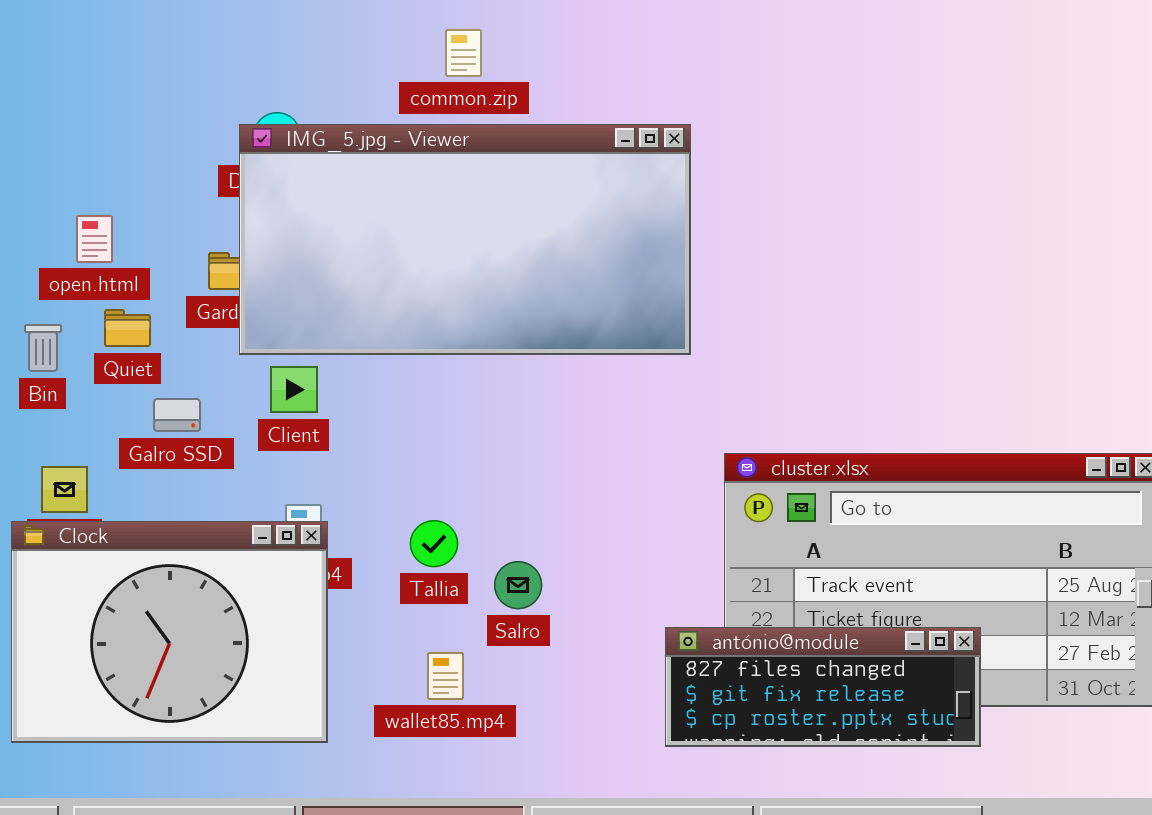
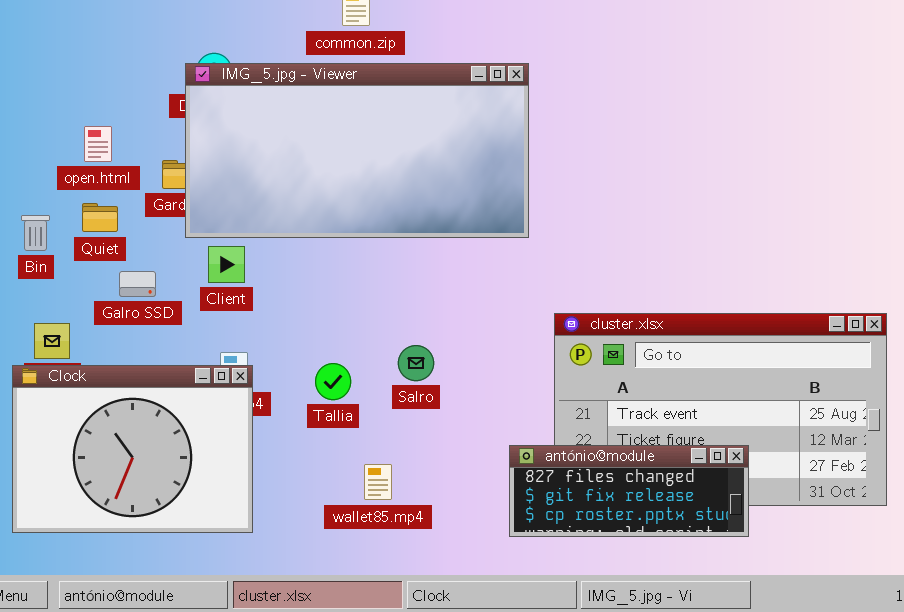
open.html: [76,215,113,263] -> [84,126,112,162], moved
Salro: [494,561,542,609] -> [398,345,434,381], moved
wallet85.mp4: [427,652,464,700] -> [364,464,392,500], moved

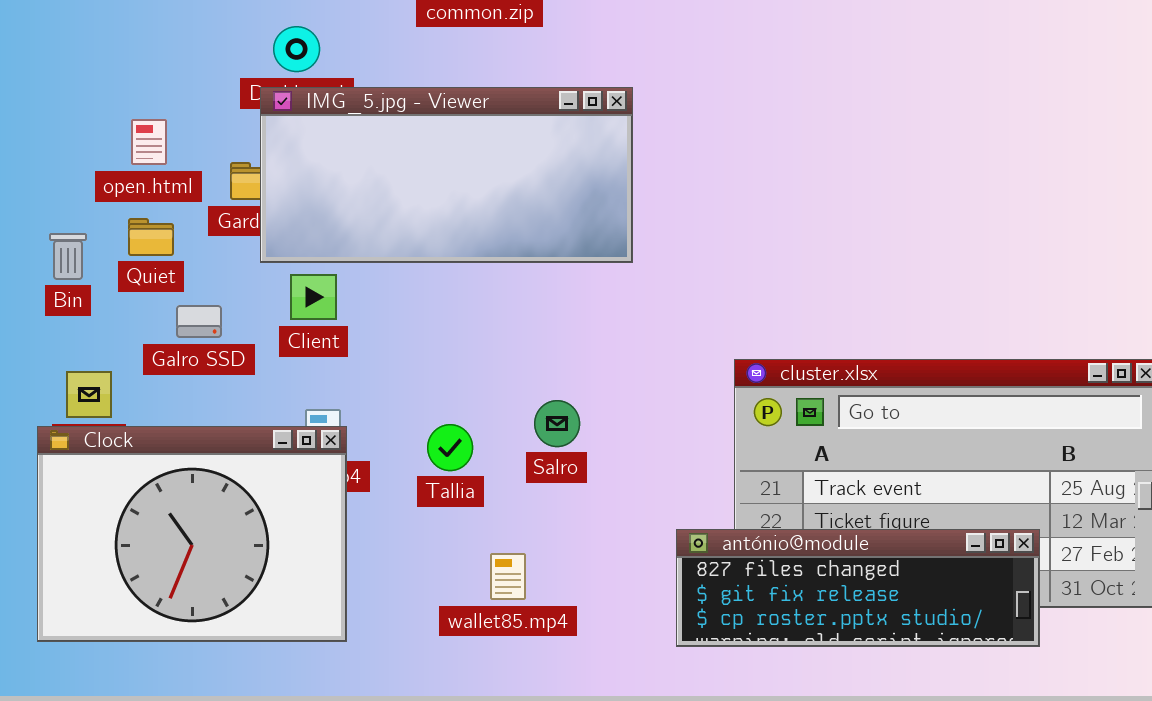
IMG_5.jpg - Viewer: [185,63,529,238] -> [260,87,633,263], resized
antónio@module: [509,445,749,537] -> [676,529,1040,647], resized

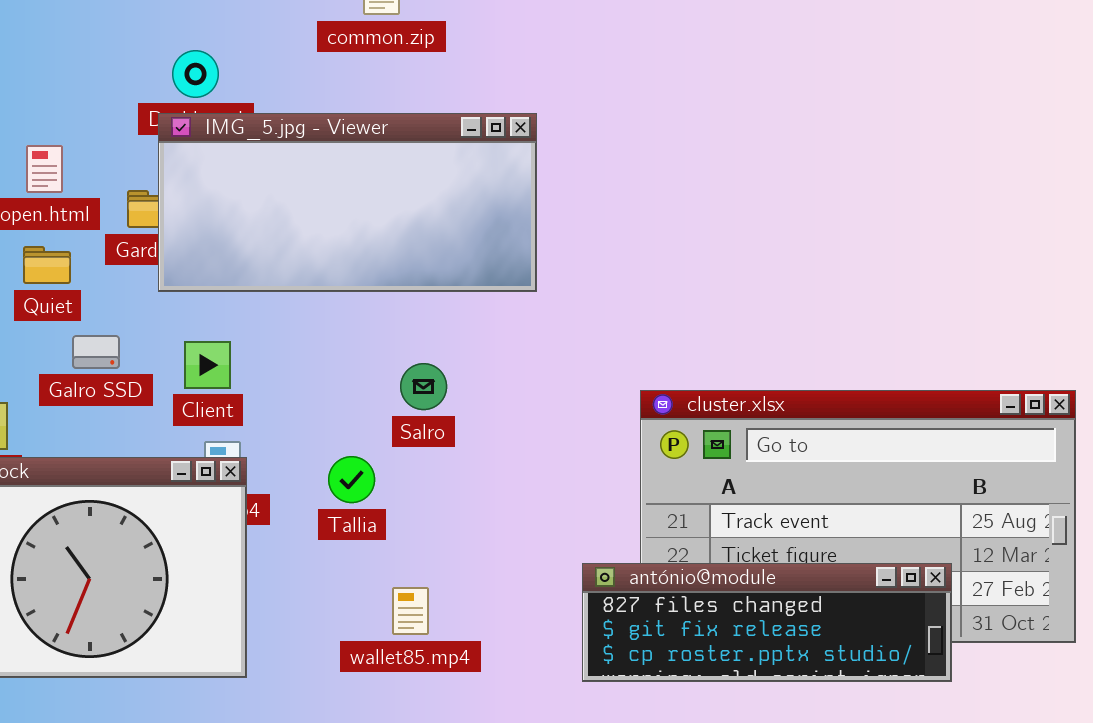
Client: [290,274,337,320] -> [184,341,231,389], moved
Salro: [534,400,580,447] -> [400,363,447,410], moved

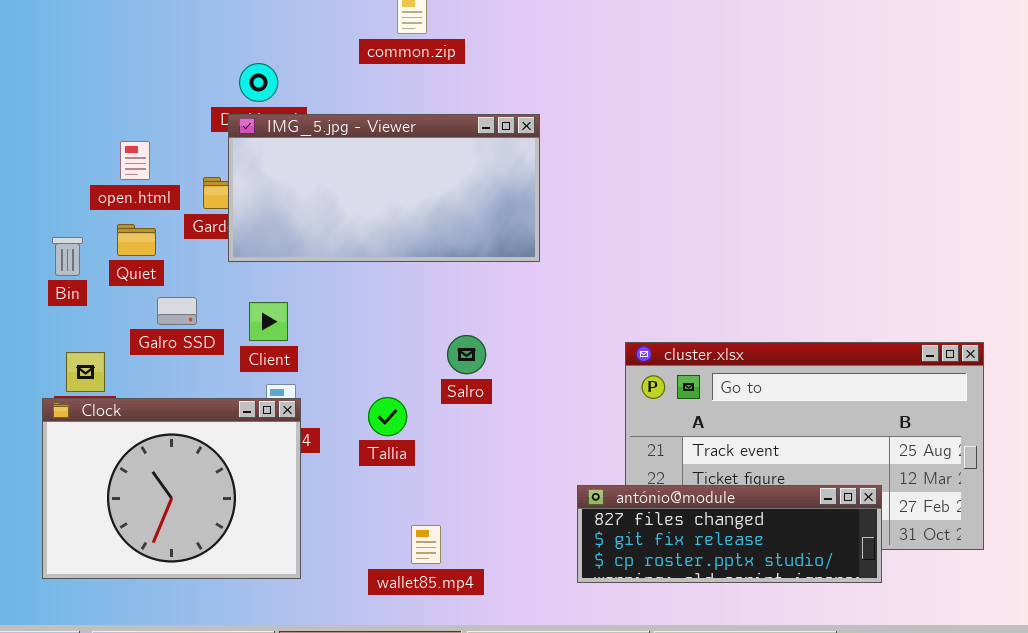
Salro: [400,363,447,410] -> [447,335,486,374], moved
wallet85.mp4: [392,587,429,635] -> [411,525,441,564], moved

